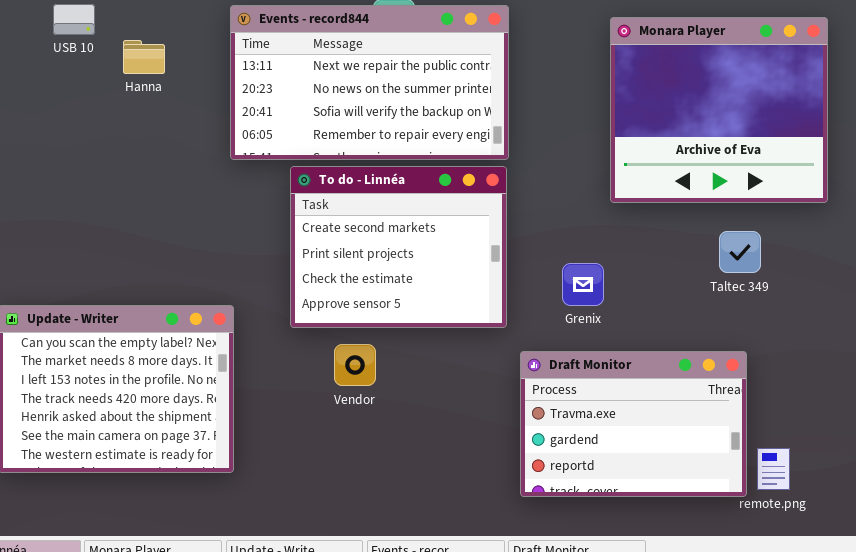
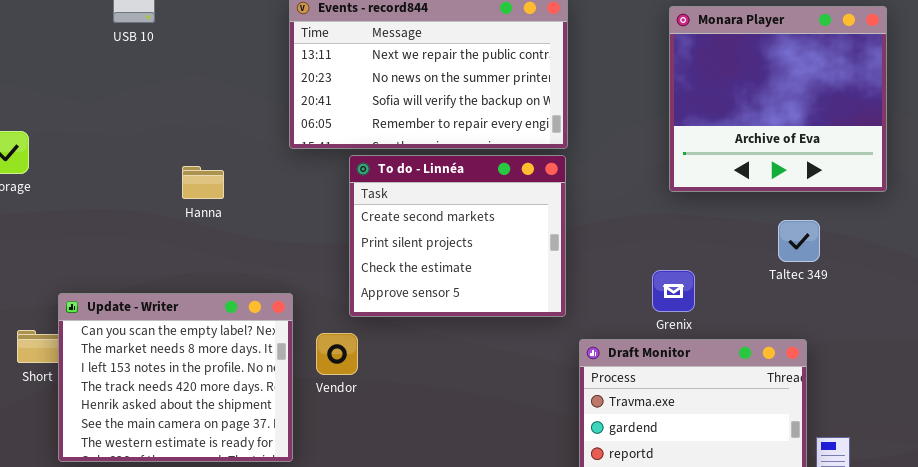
Hanna: [123,40,165,74] -> [182,166,224,199], moved
Grenix: [562,263,604,306] -> [652,270,695,312], moved
Vendor: [334,344,376,386] -> [316,333,358,375], moved

